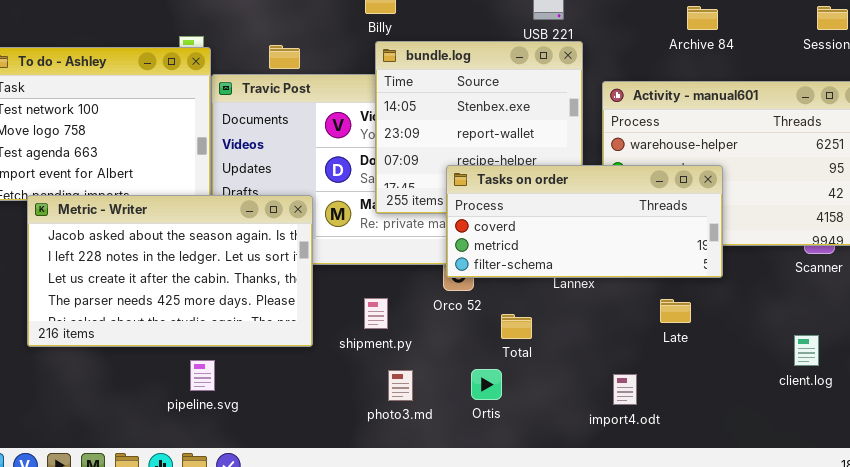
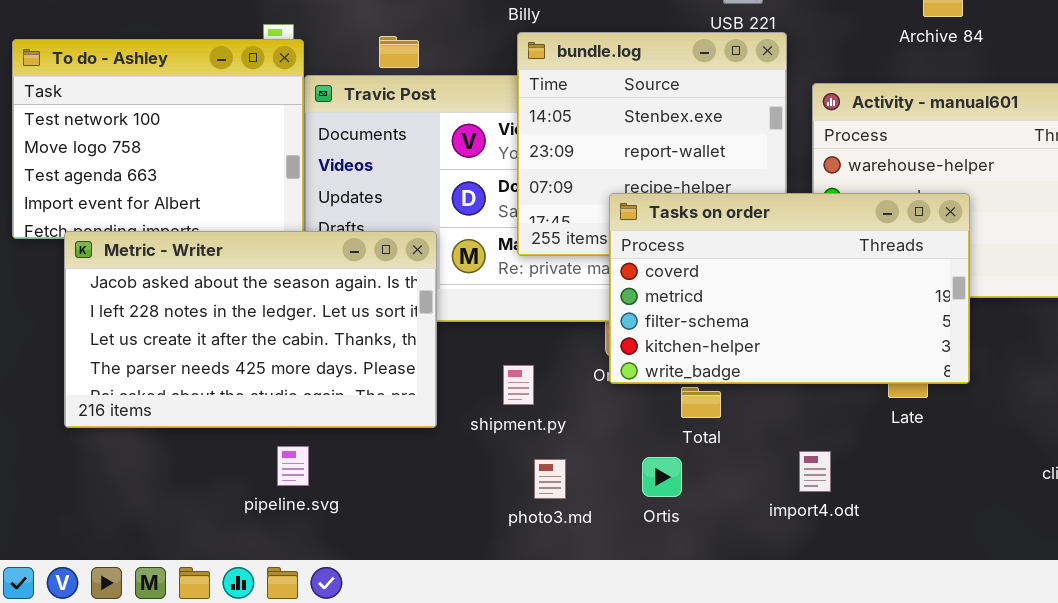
Tasks on order: [446,165,723,278] -> [609,193,970,384], resized
import4.odt: [613,374,637,405] -> [799,451,831,492], moved

